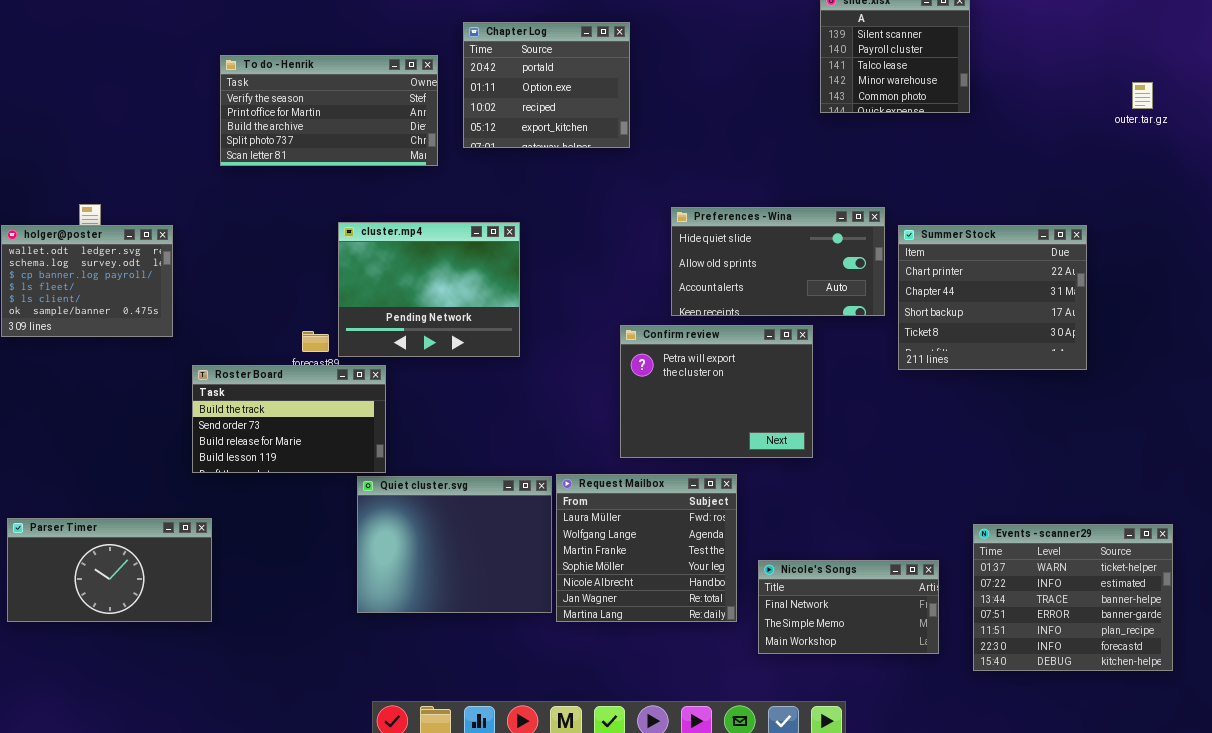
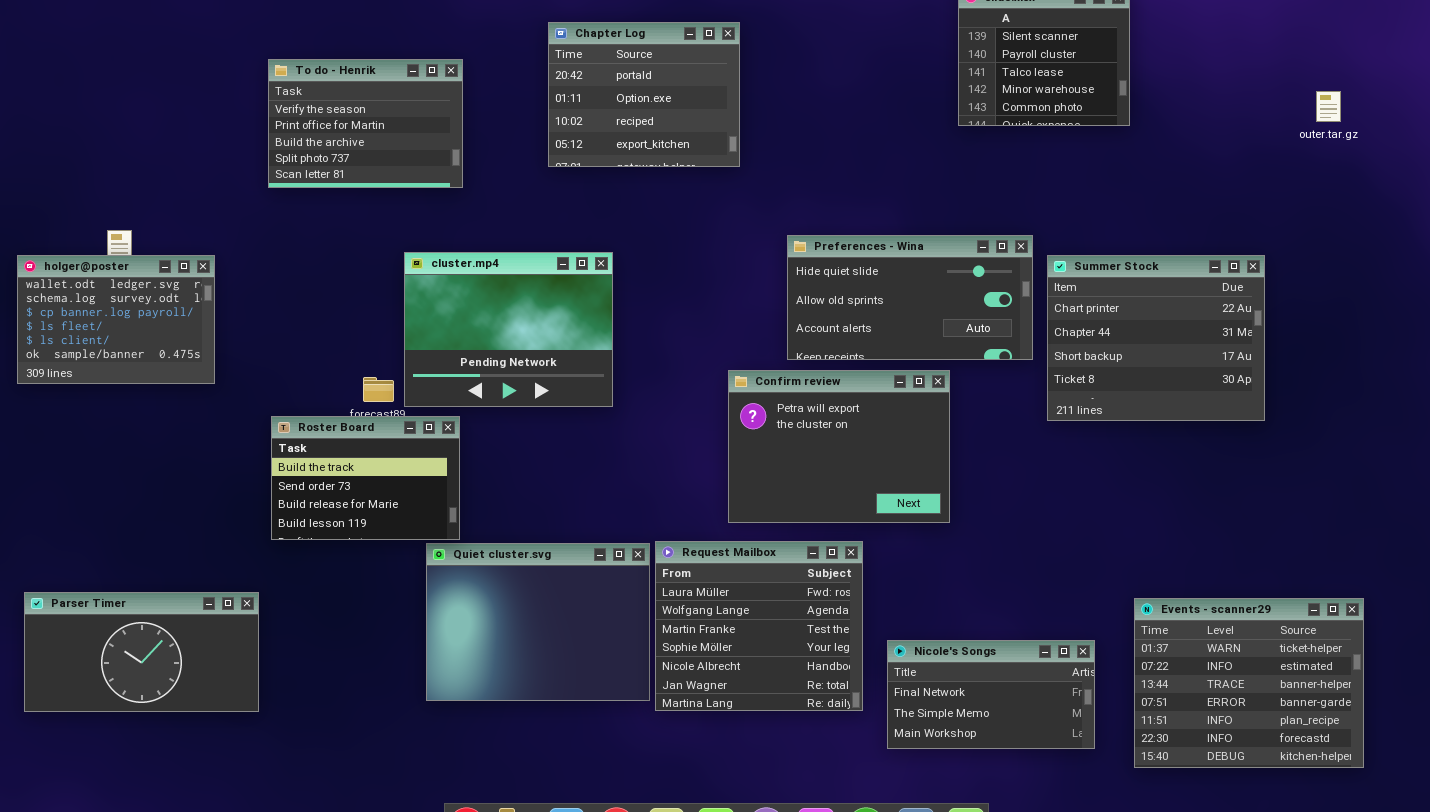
To do - Henrik: [220,55,438,166] -> [268,59,463,188], resized
Roster Board: [192,365,386,473] -> [271,416,460,540], resized

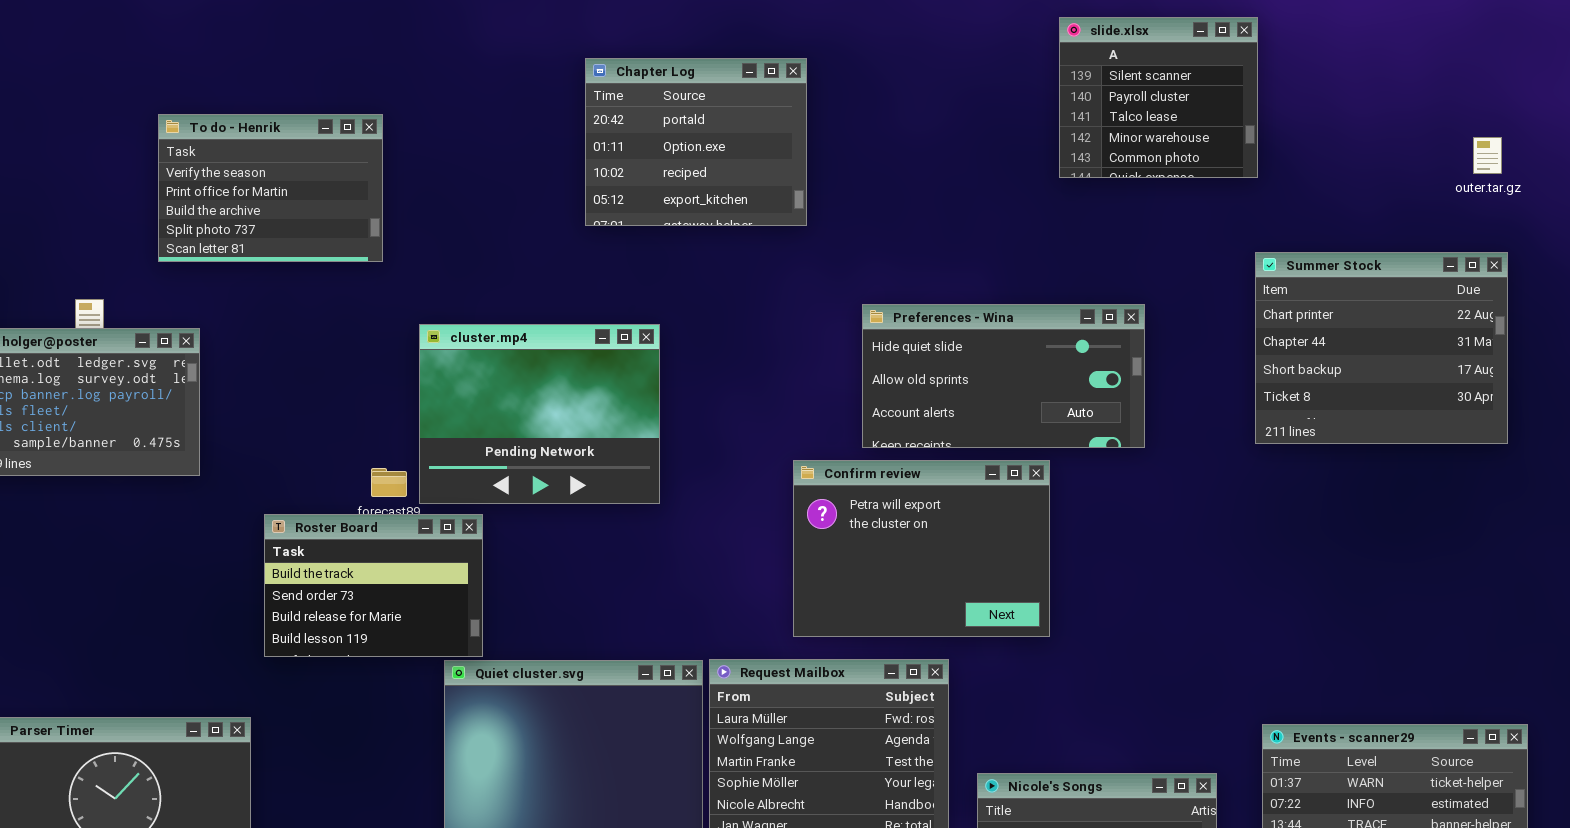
To do - Henrik: [268,59,463,188] -> [158,114,383,262], moved
Summer Stock: [1047,255,1265,421] -> [1255,252,1508,444], moved

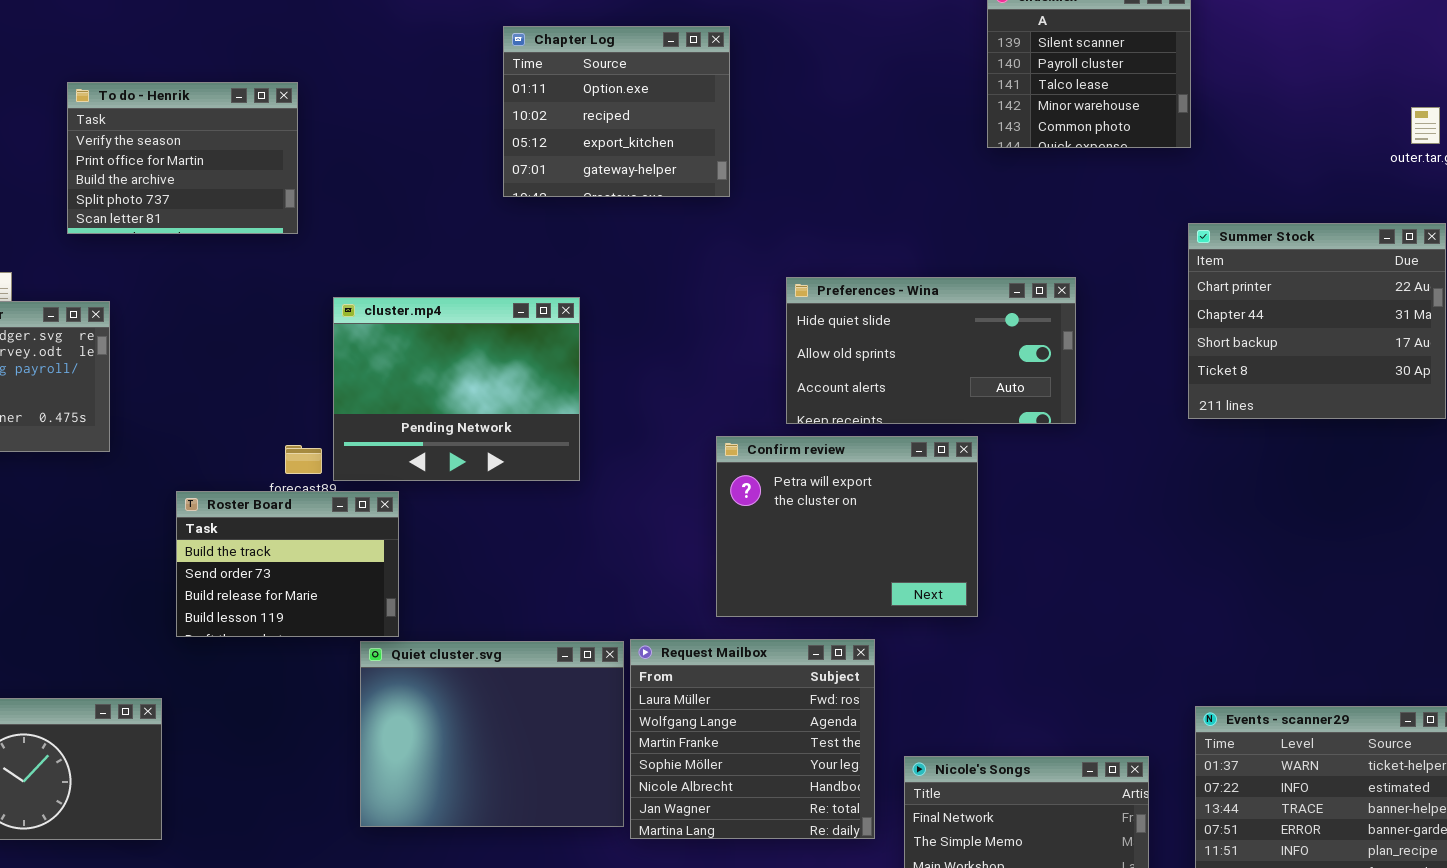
Chapter Log: [585,58,807,226] -> [503,26,730,197], scrolled down 1 row

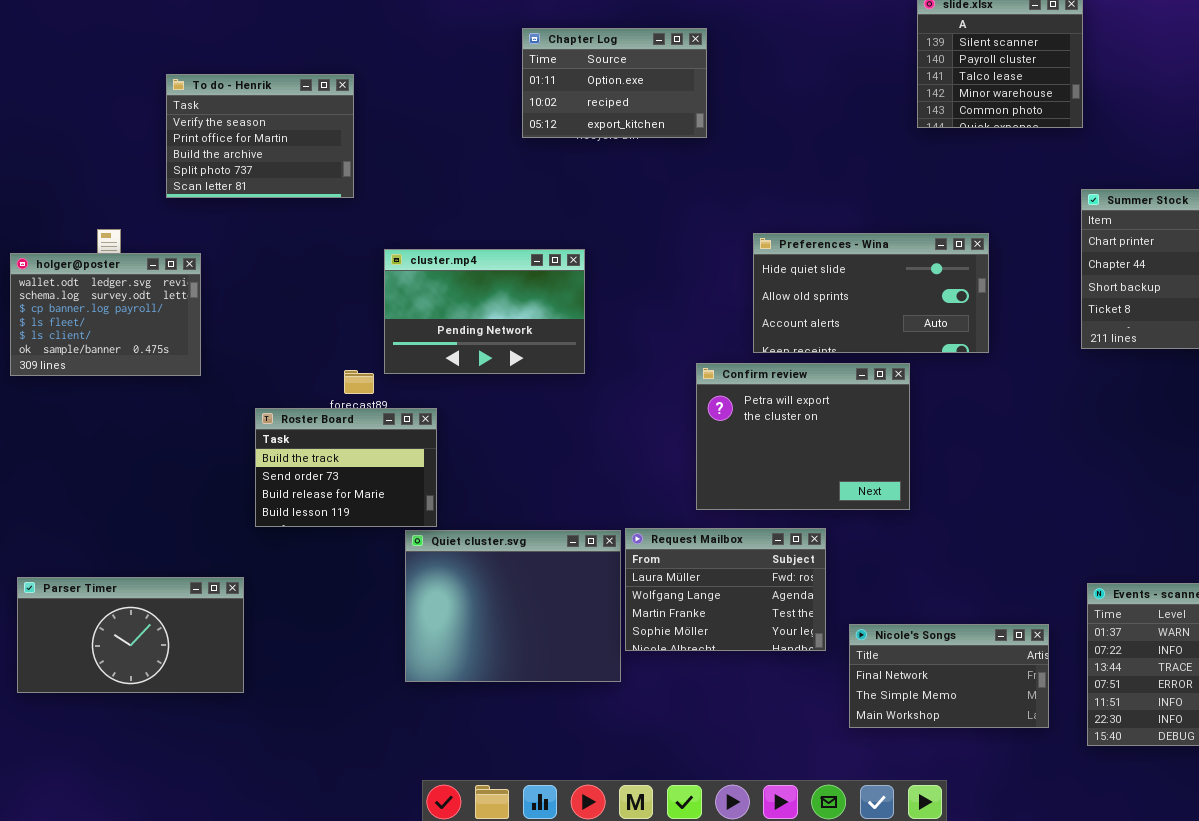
Chapter Log: [503,26,730,197] -> [522,28,707,138], resized
cluster.mp4: [333,297,580,481] -> [384,249,585,374], resized
Request Mailbox: [630,639,875,839] -> [625,528,826,651], resized

